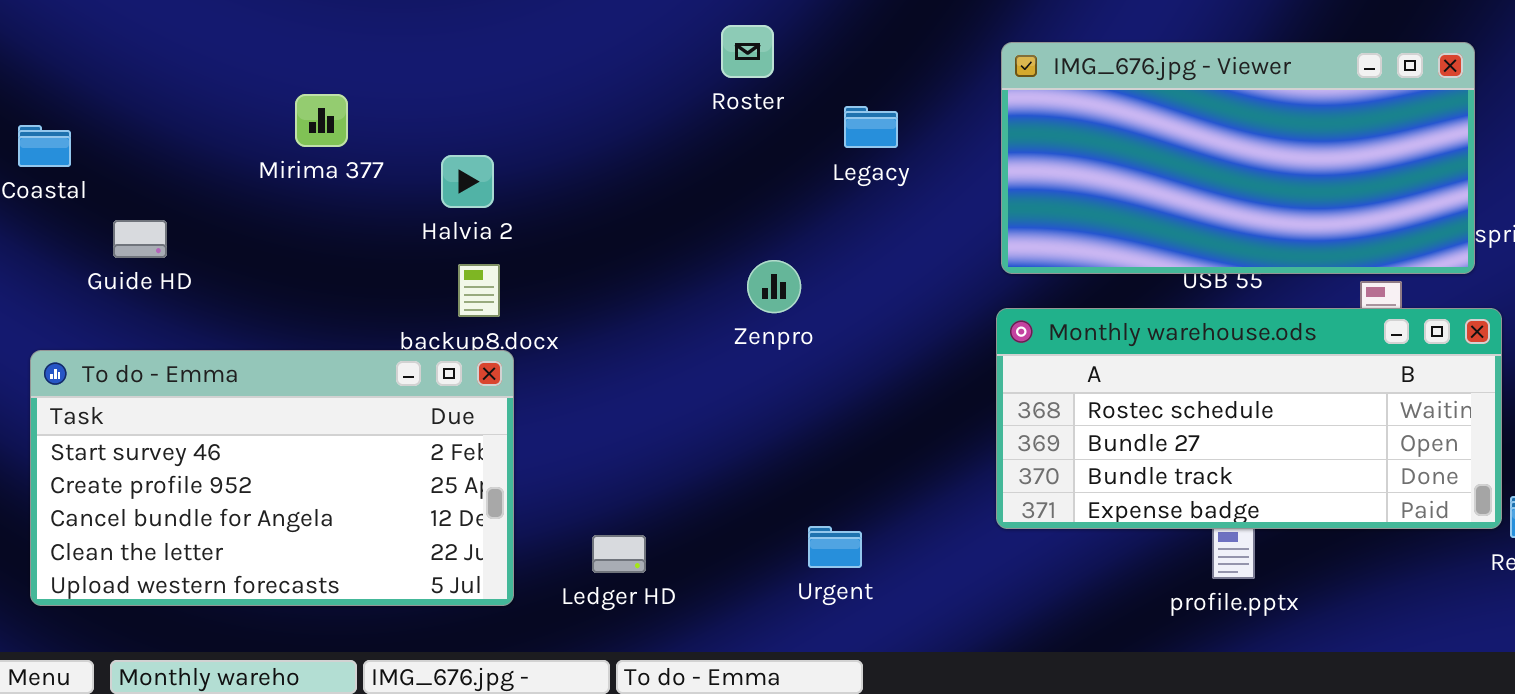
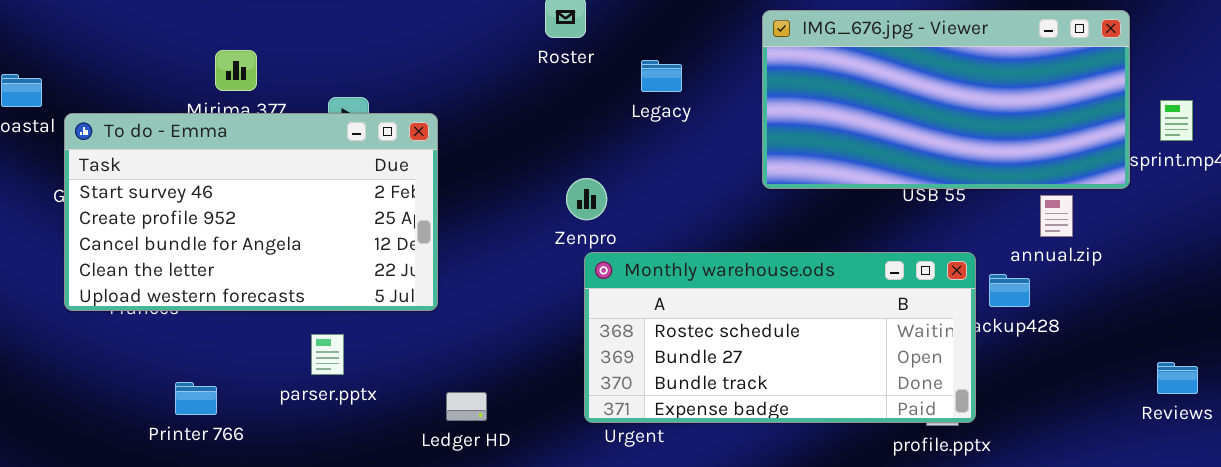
Monthly warehouse.ods: [996,308,1502,529] -> [584,252,976,423], moved
To do - Emma: [30,350,514,606] -> [64,113,438,311], moved

